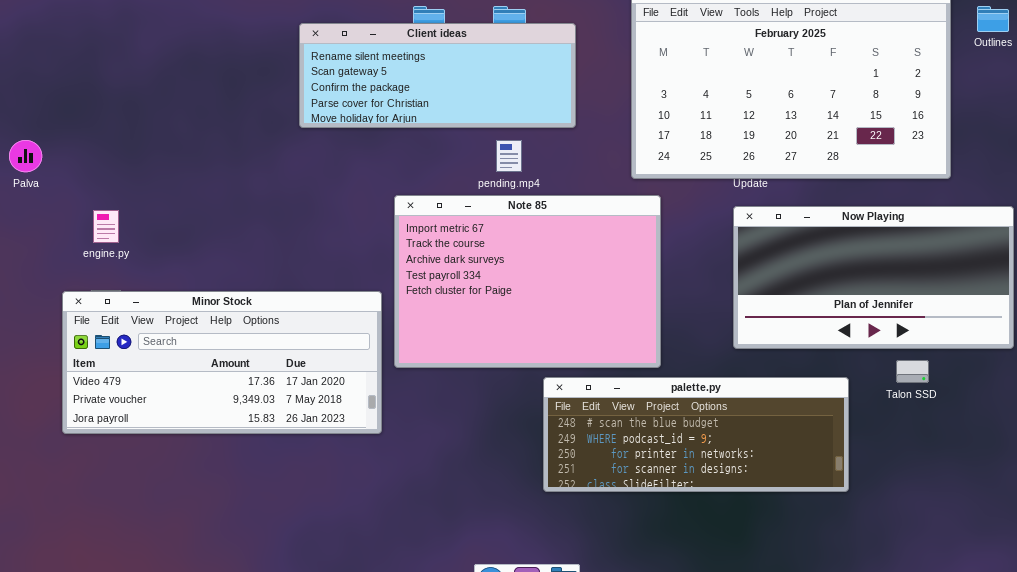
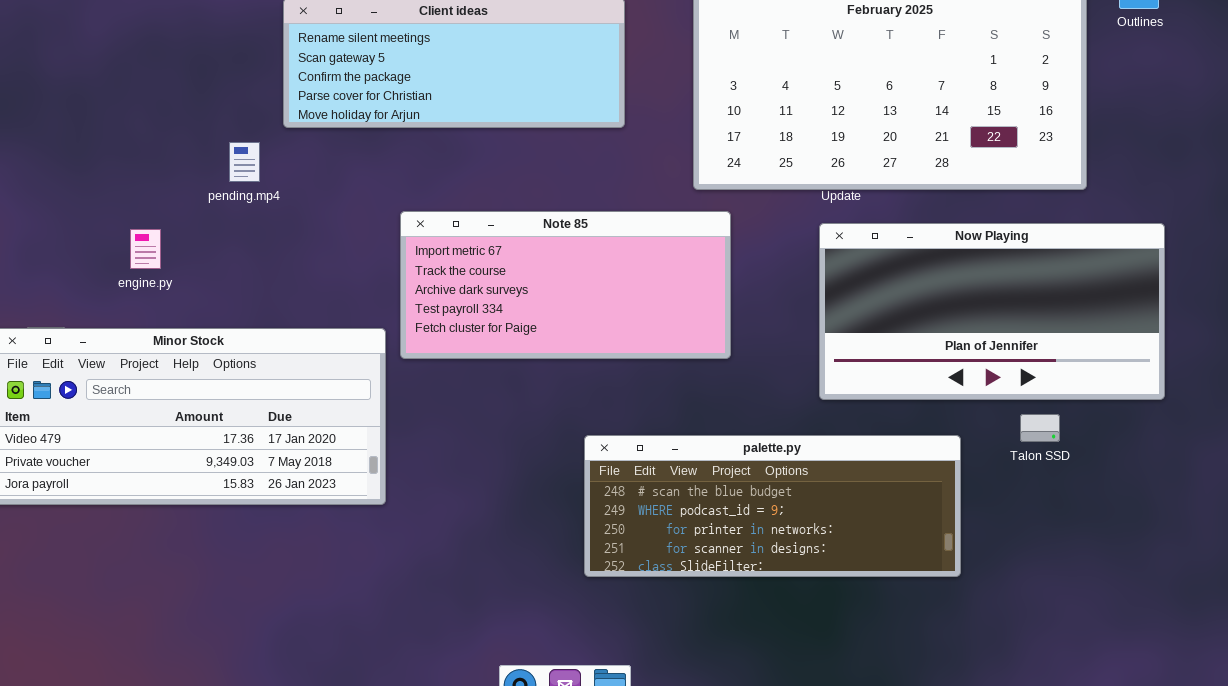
pending.mp4: [496,140,522,172] -> [229,142,260,182], moved
Note 85: [394,195,661,368] -> [400,211,731,359], resized
engine.py: [93,210,119,243] -> [130,229,161,269], moved

